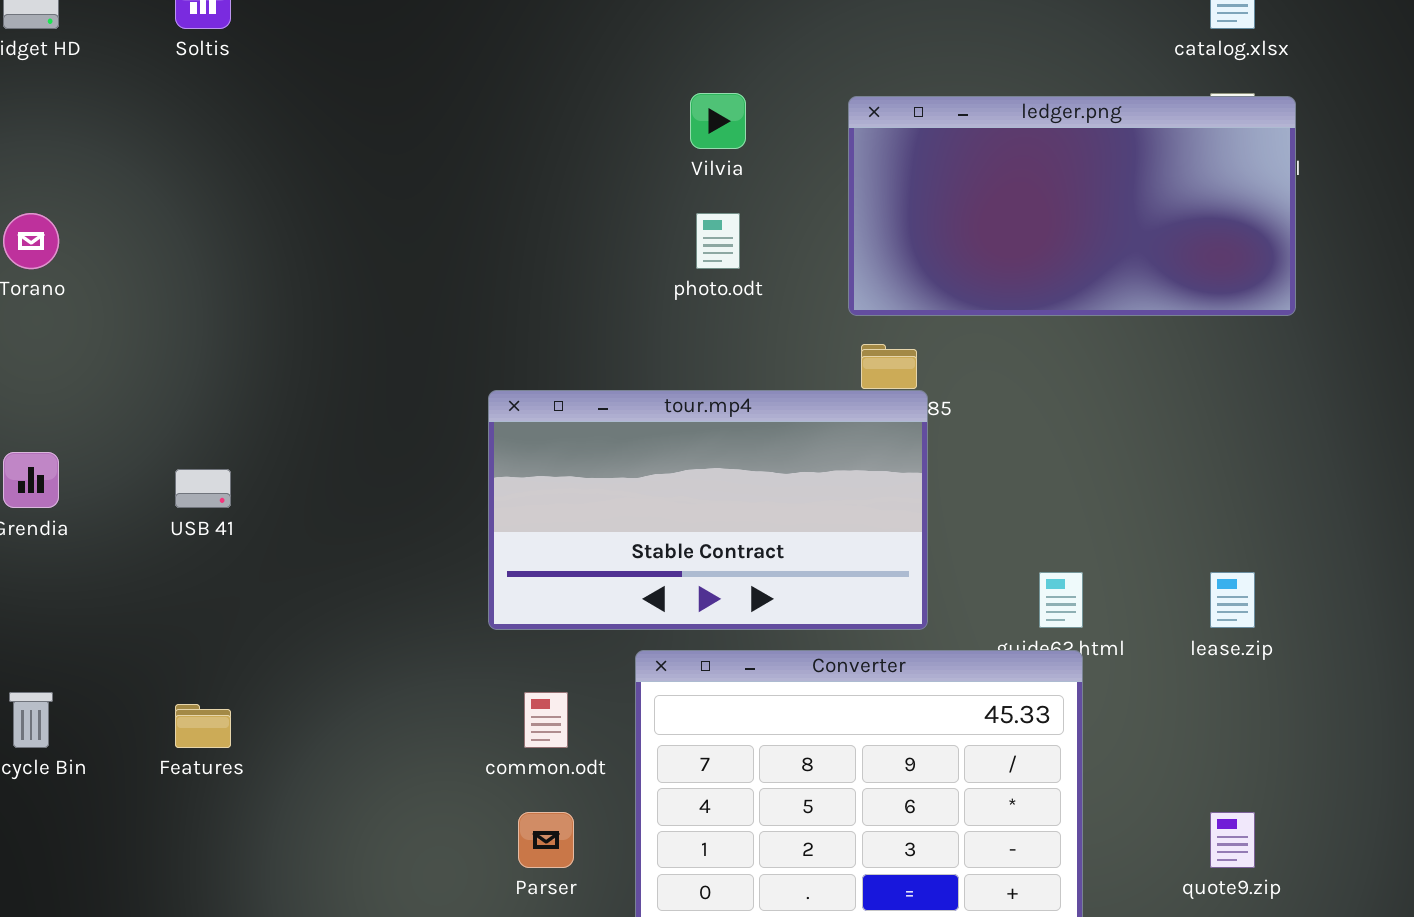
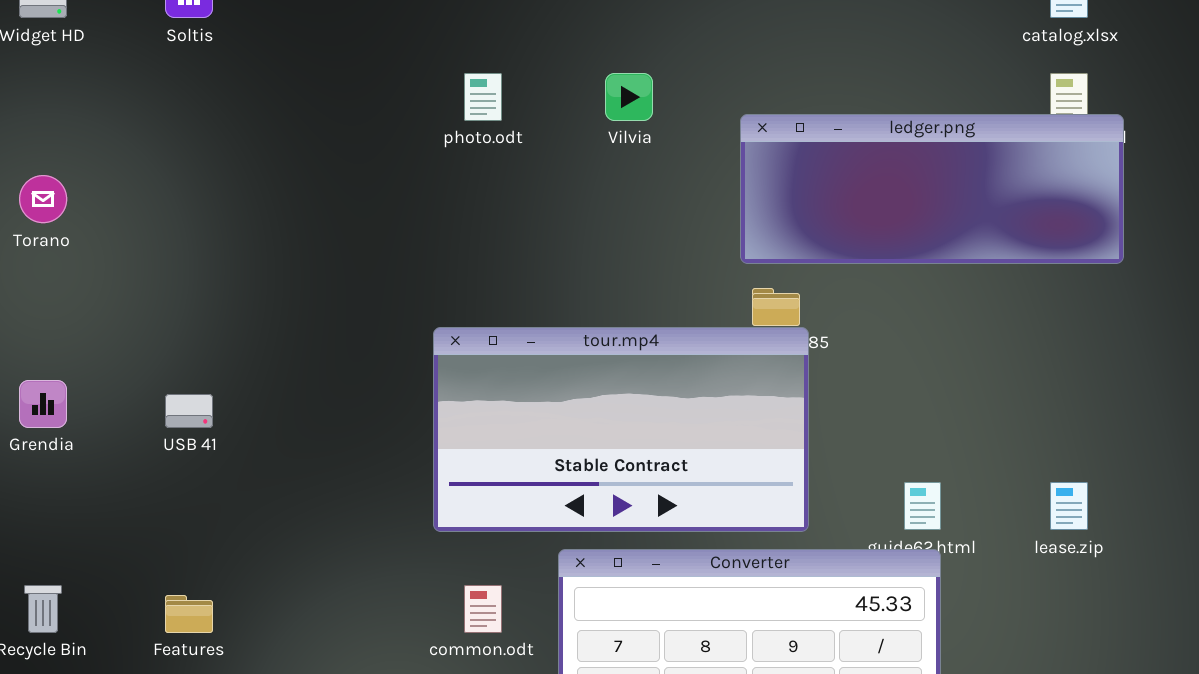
ledger.png: [848,96,1296,316] -> [740,114,1124,264], resized
photo.odt: [696,213,740,269] -> [464,73,502,121], moved

